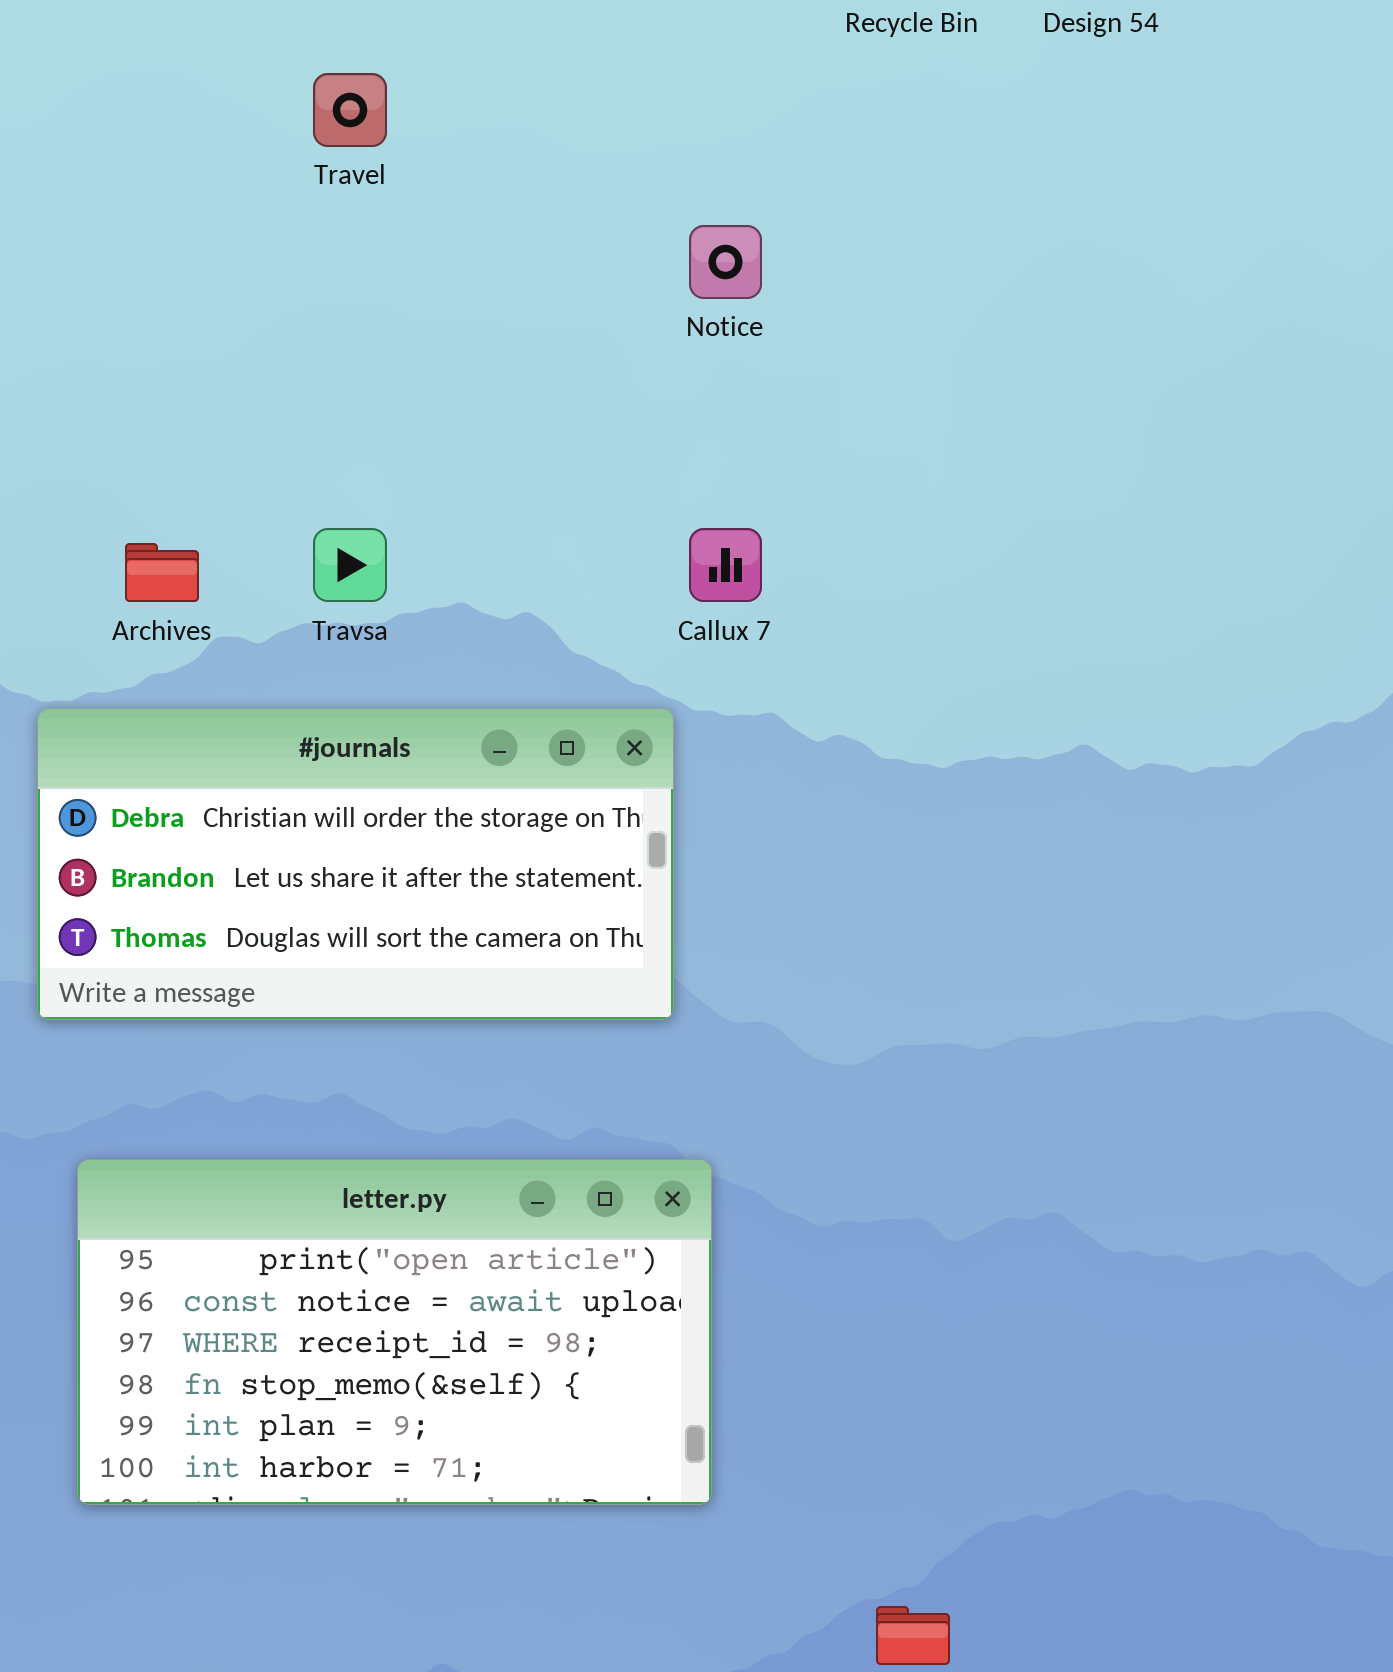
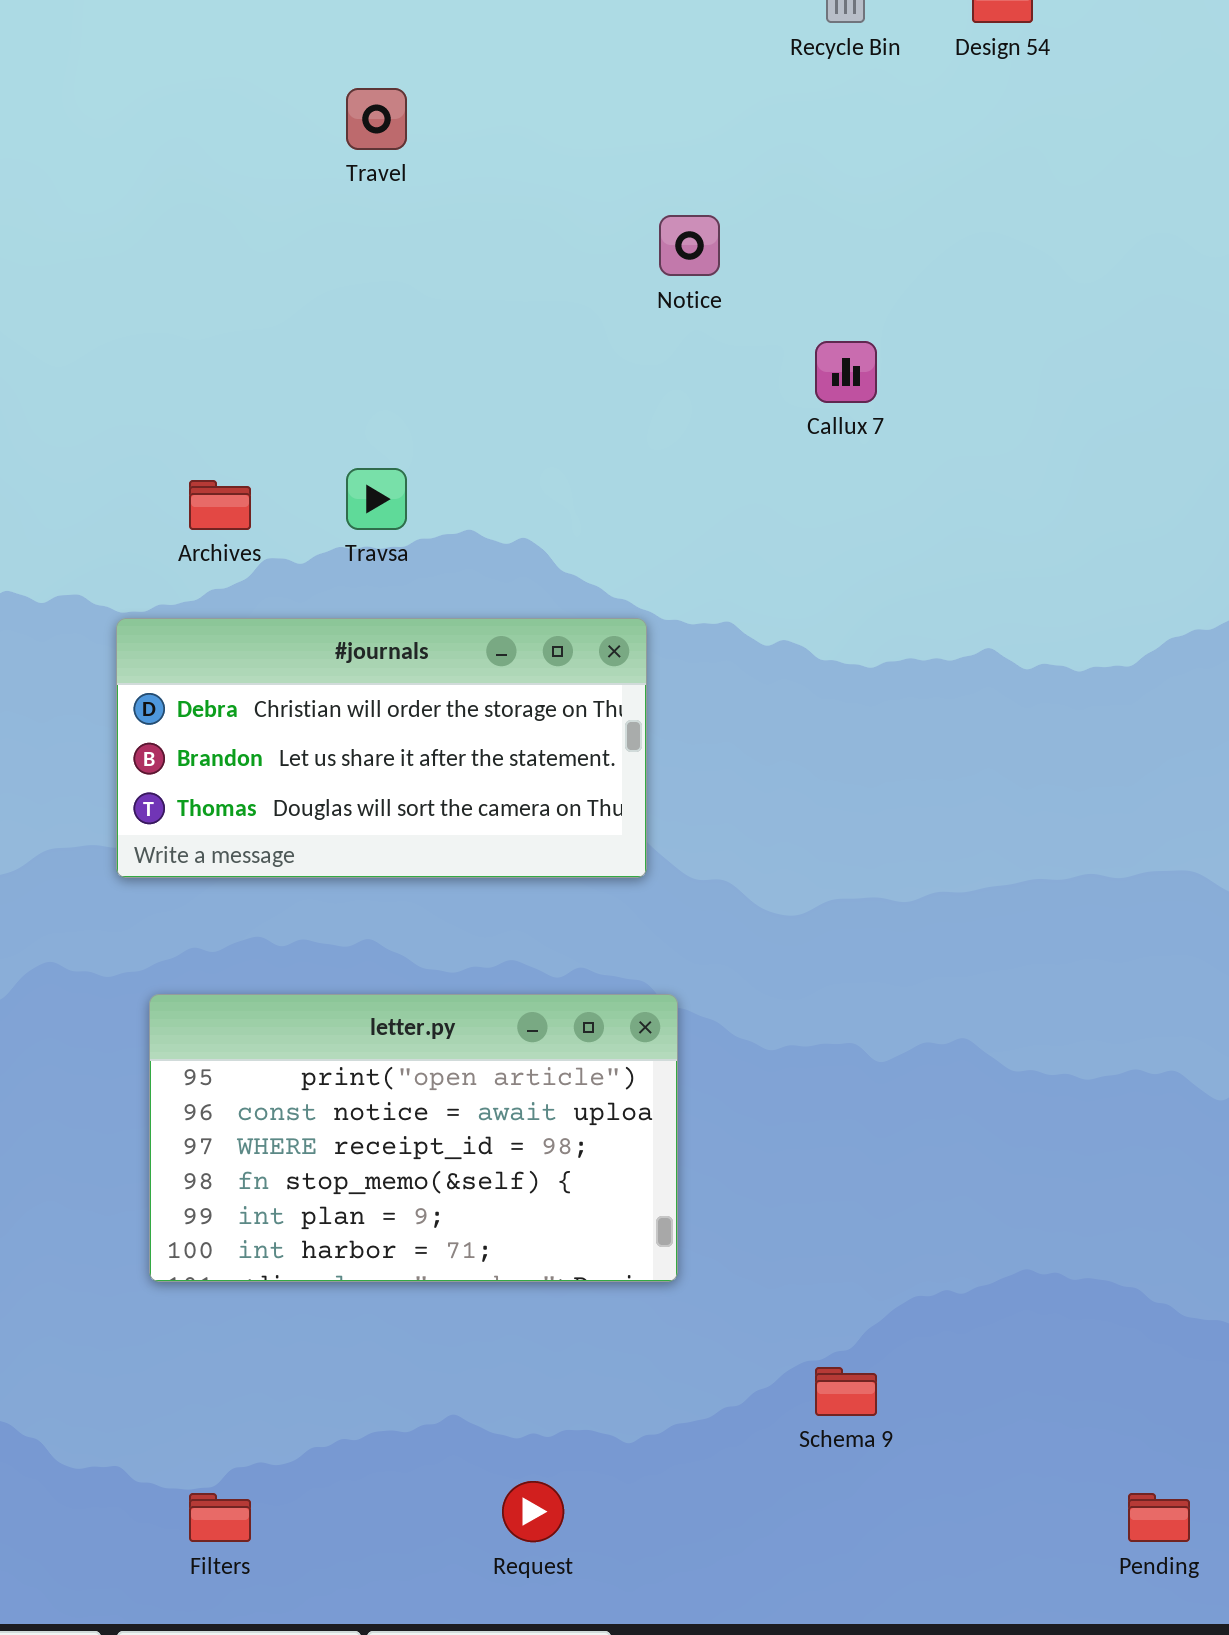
Callux 7: [689,528,762,602] -> [815,341,877,403], moved

